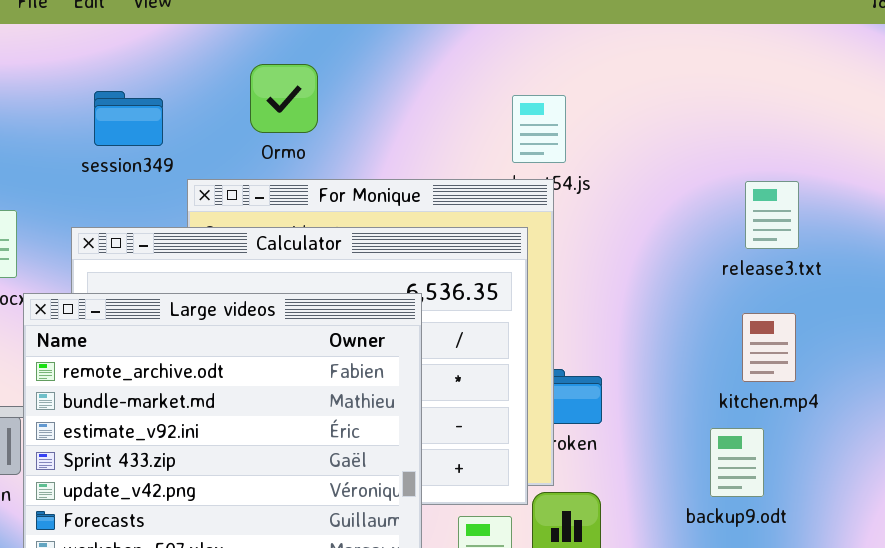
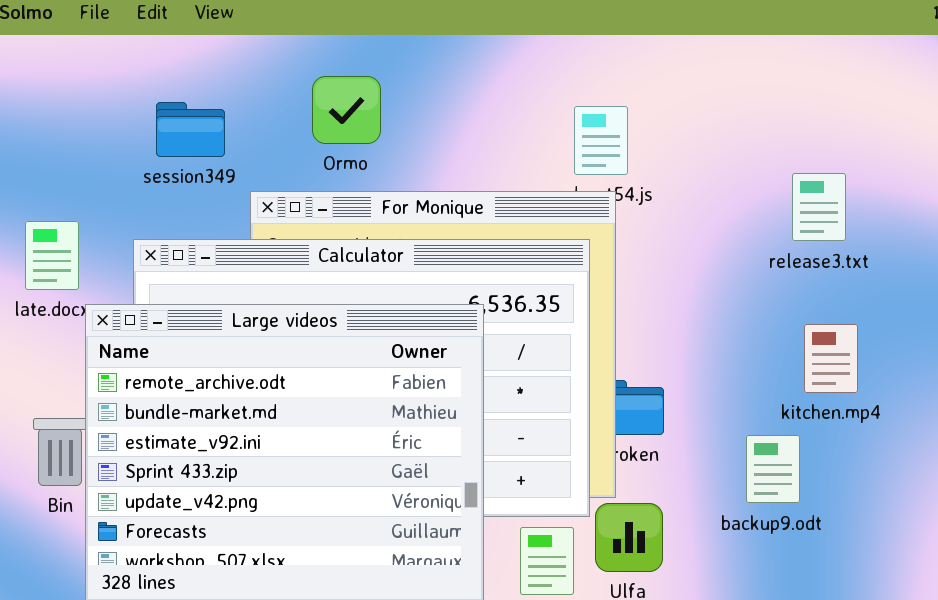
release3.txt: [745,181,799,249] -> [792,173,846,241], moved
backup9.odt: [710,428,764,497] -> [746,435,800,503], moved

